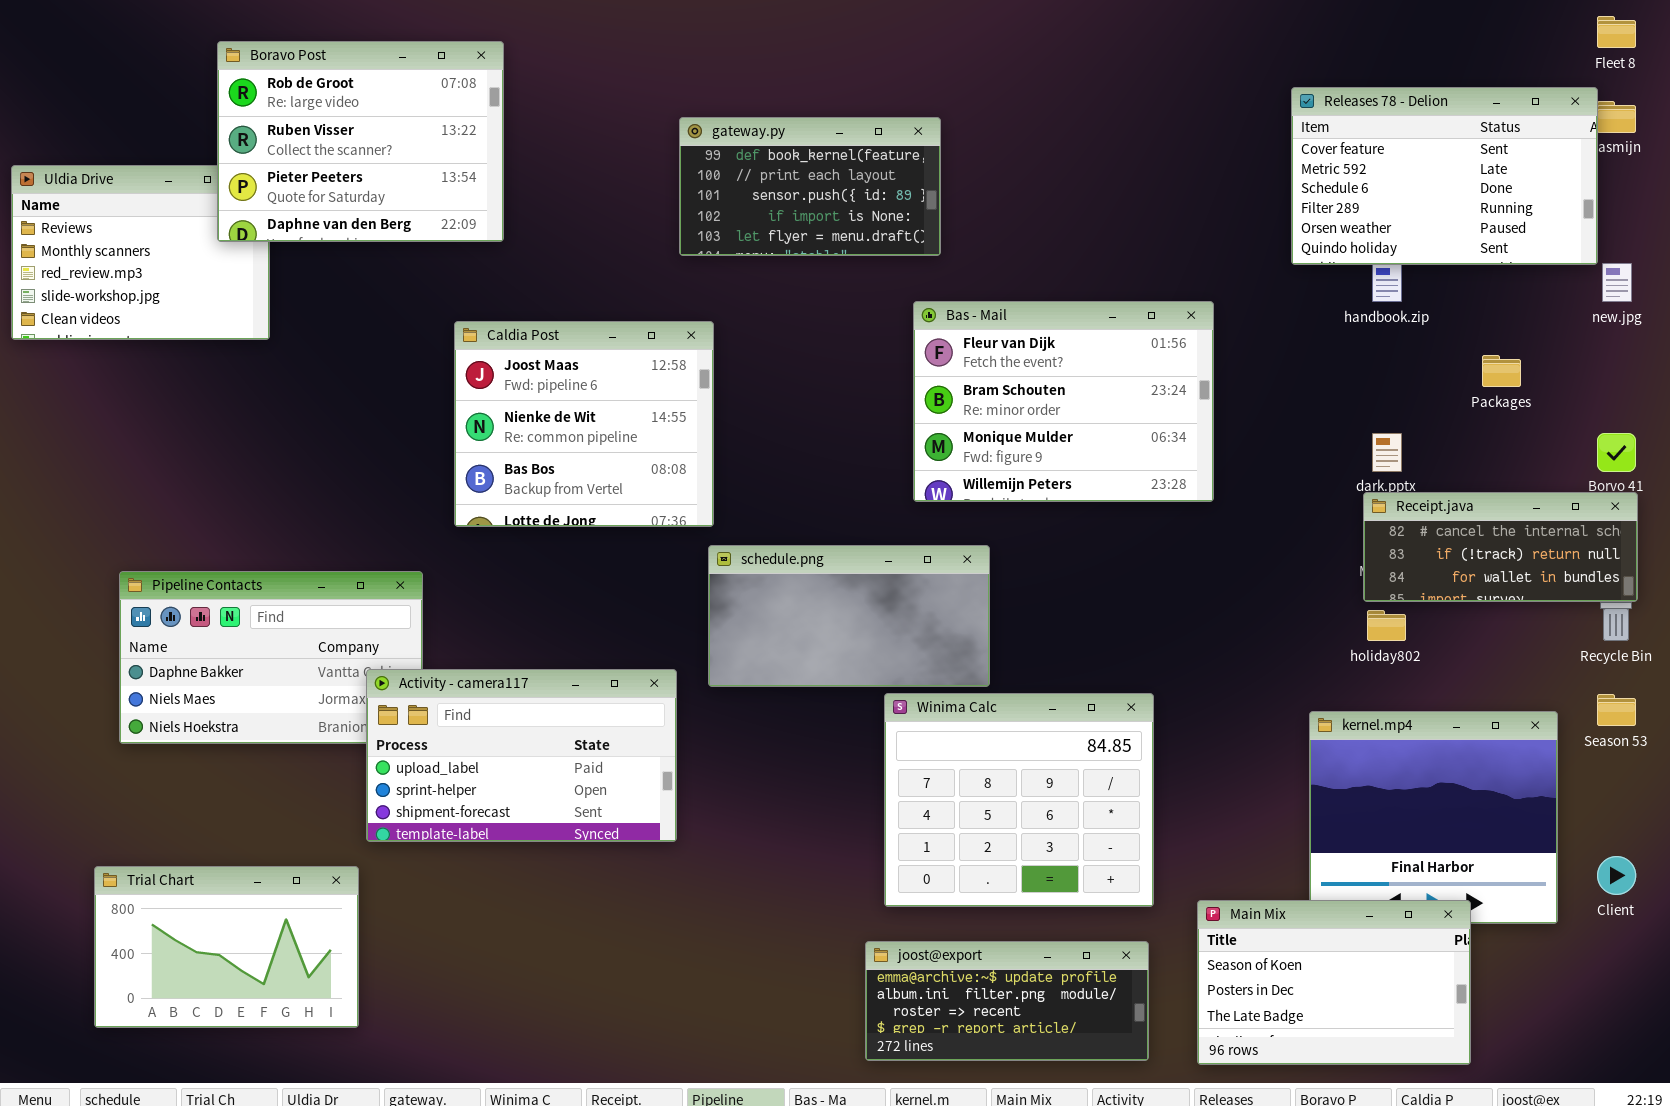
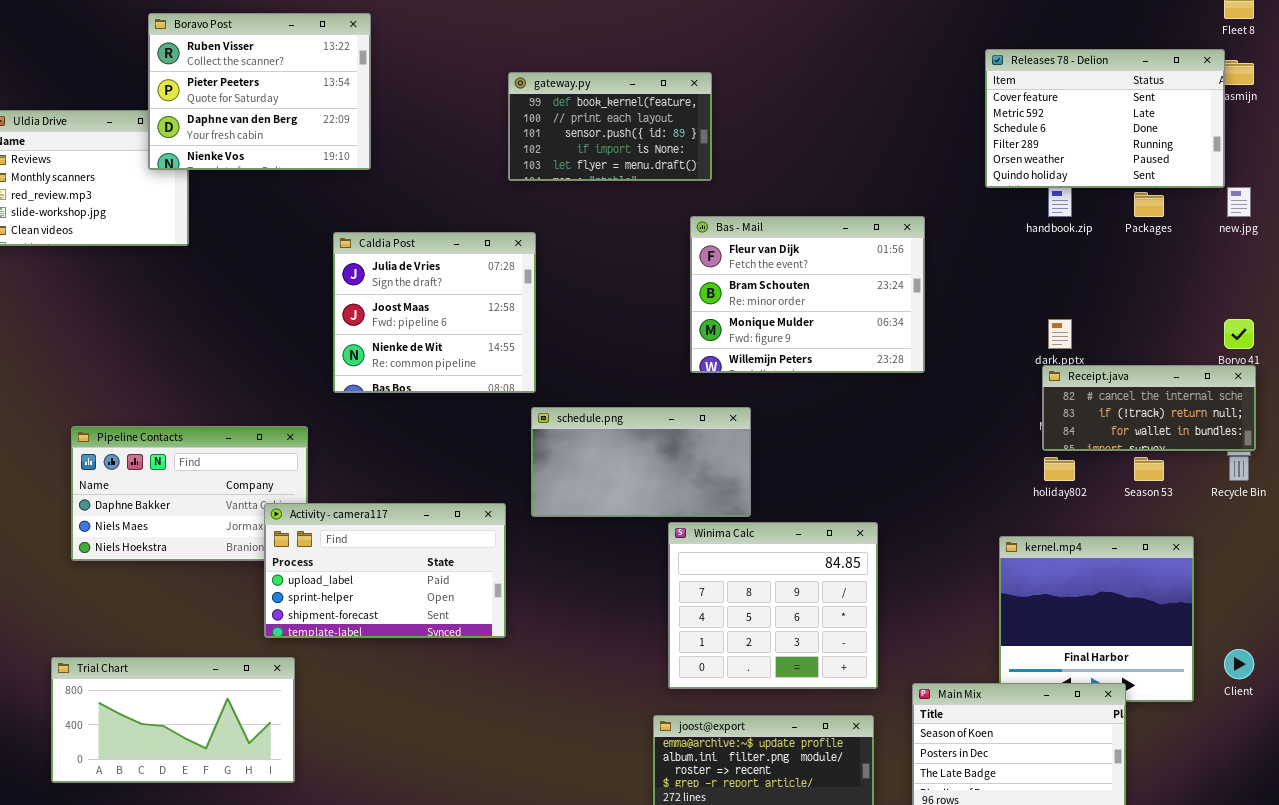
Boravo Post: [217,41,504,242] -> [148,13,371,170], scrolled down 1 row
Caldia Post: [454,321,714,527] -> [333,232,536,393], scrolled up 1 row
Packages: [1482,355,1521,387] -> [1134,192,1164,217], moved
Season 53: [1597,694,1636,726] -> [1134,457,1164,481], moved
Trial Chart: [94,866,359,1028] -> [51,657,295,783], resized

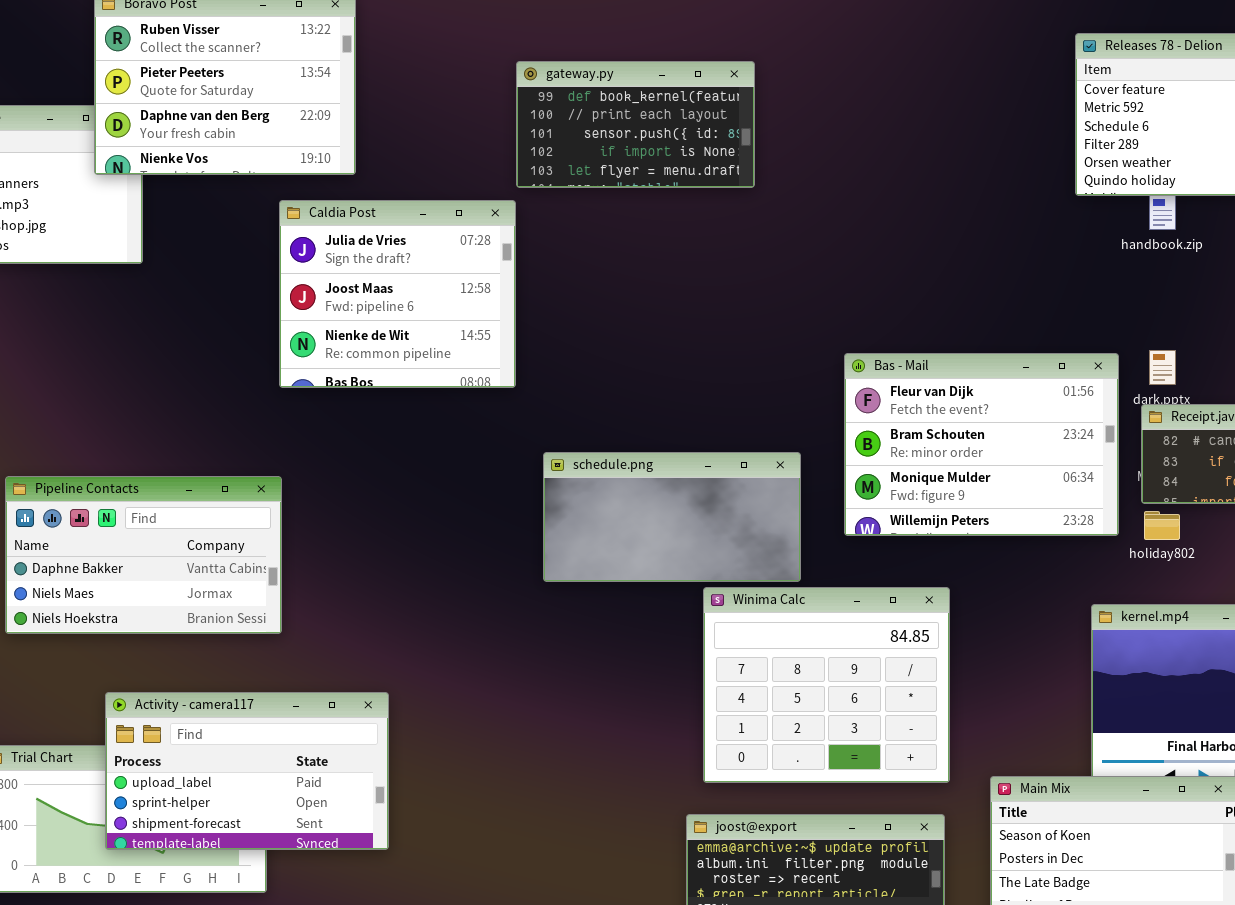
Bas - Mail: [690,216,925,373] -> [844,353,1119,536], moved
Caldia Post: [333,232,536,393] -> [279,200,516,388], moved
Activity - camera117: [264,503,506,638] -> [105,692,389,850], moved

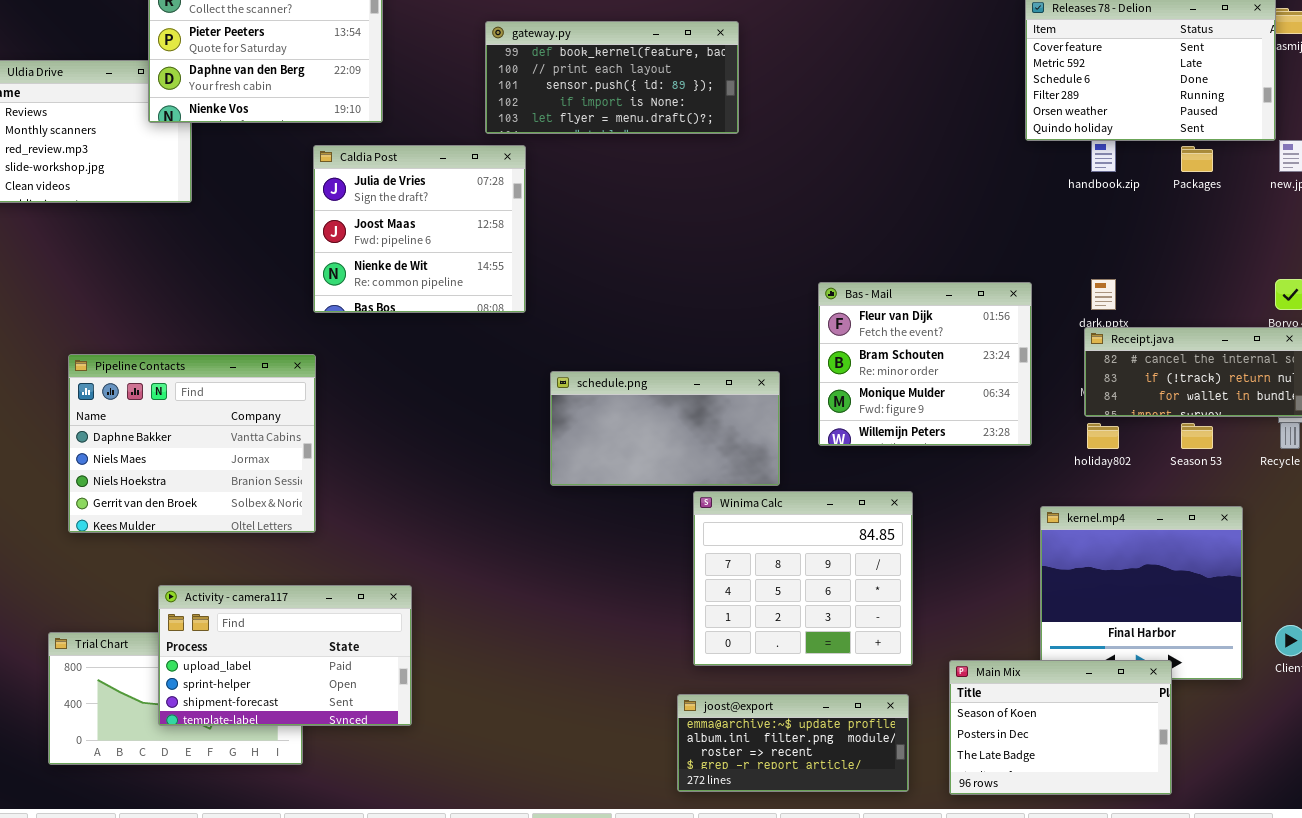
gateway.py: [516,61,755,188] -> [485,21,739,134], resized
Bas - Mail: [844,353,1119,536] -> [818,282,1032,446], resized
Pipeline Contacts: [5,476,282,634] -> [68,354,316,533], resized

